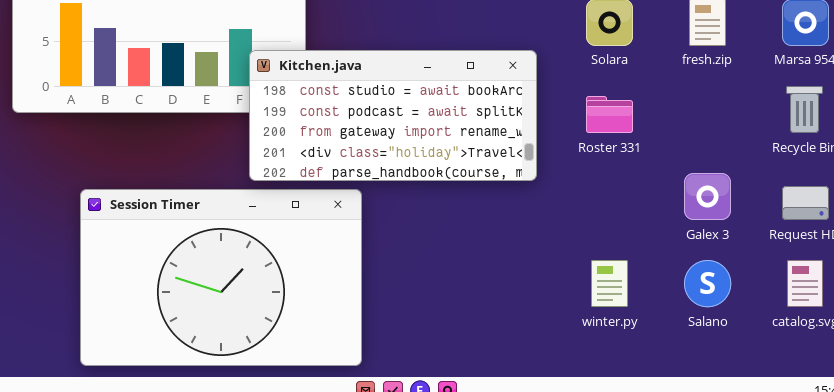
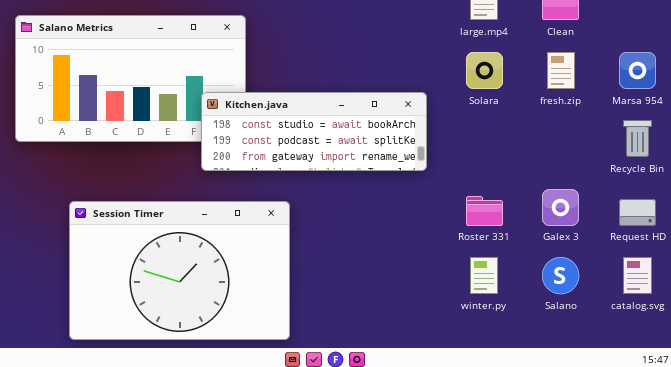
Kitchen.java: [249,50,537,181] -> [201,92,427,171], resized
Roster 331: [586,96,633,133] -> [466,196,503,226], moved

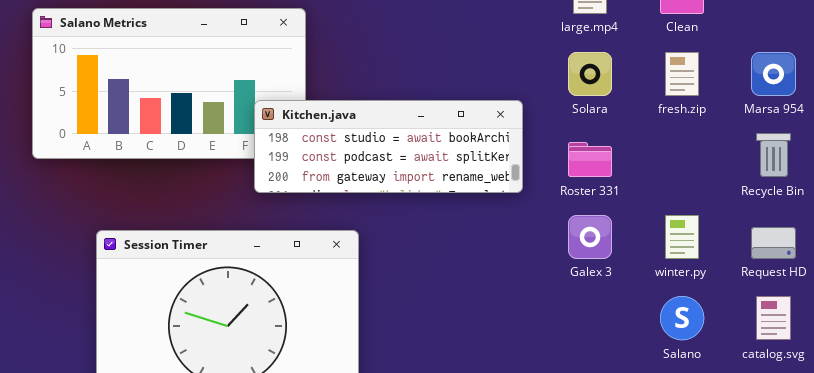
Galex 3: [542,189,579,226] -> [568,215,612,259], moved
Roster 331: [466,196,503,226] -> [568,142,612,177], moved
winter.py: [470,257,498,294] -> [665,215,699,259], moved

